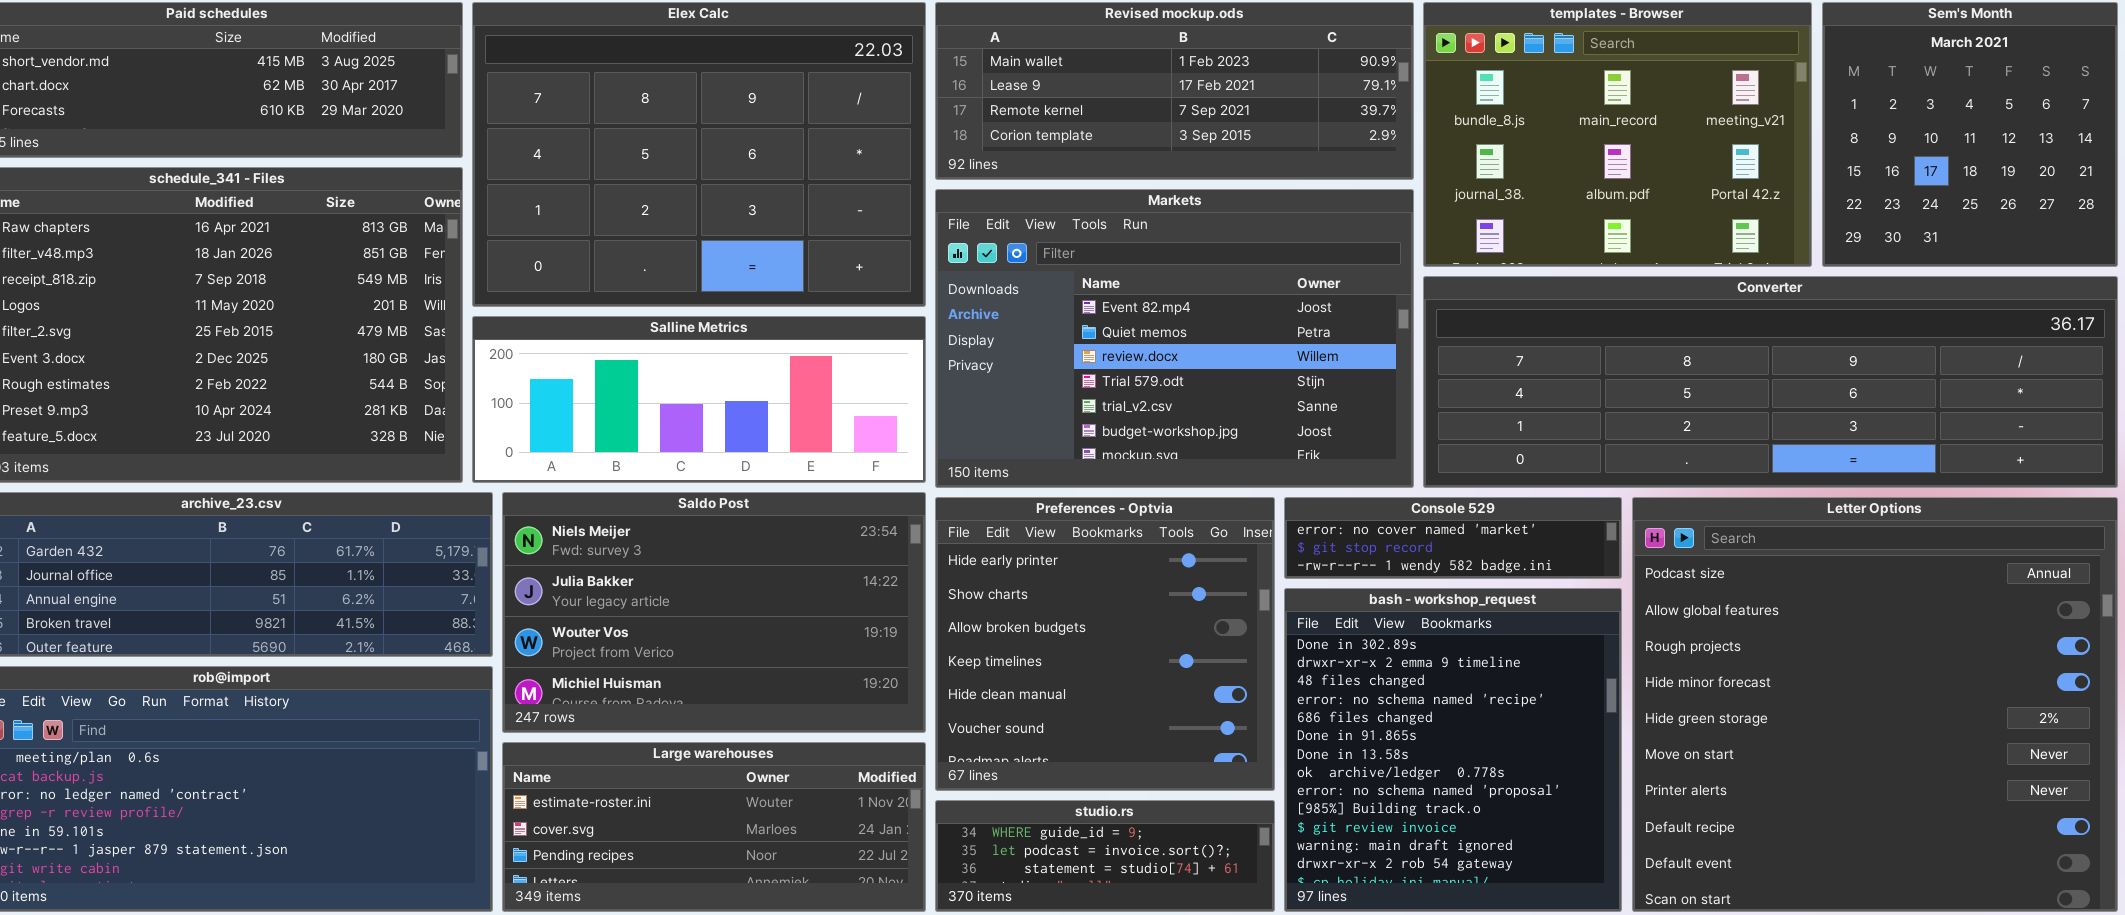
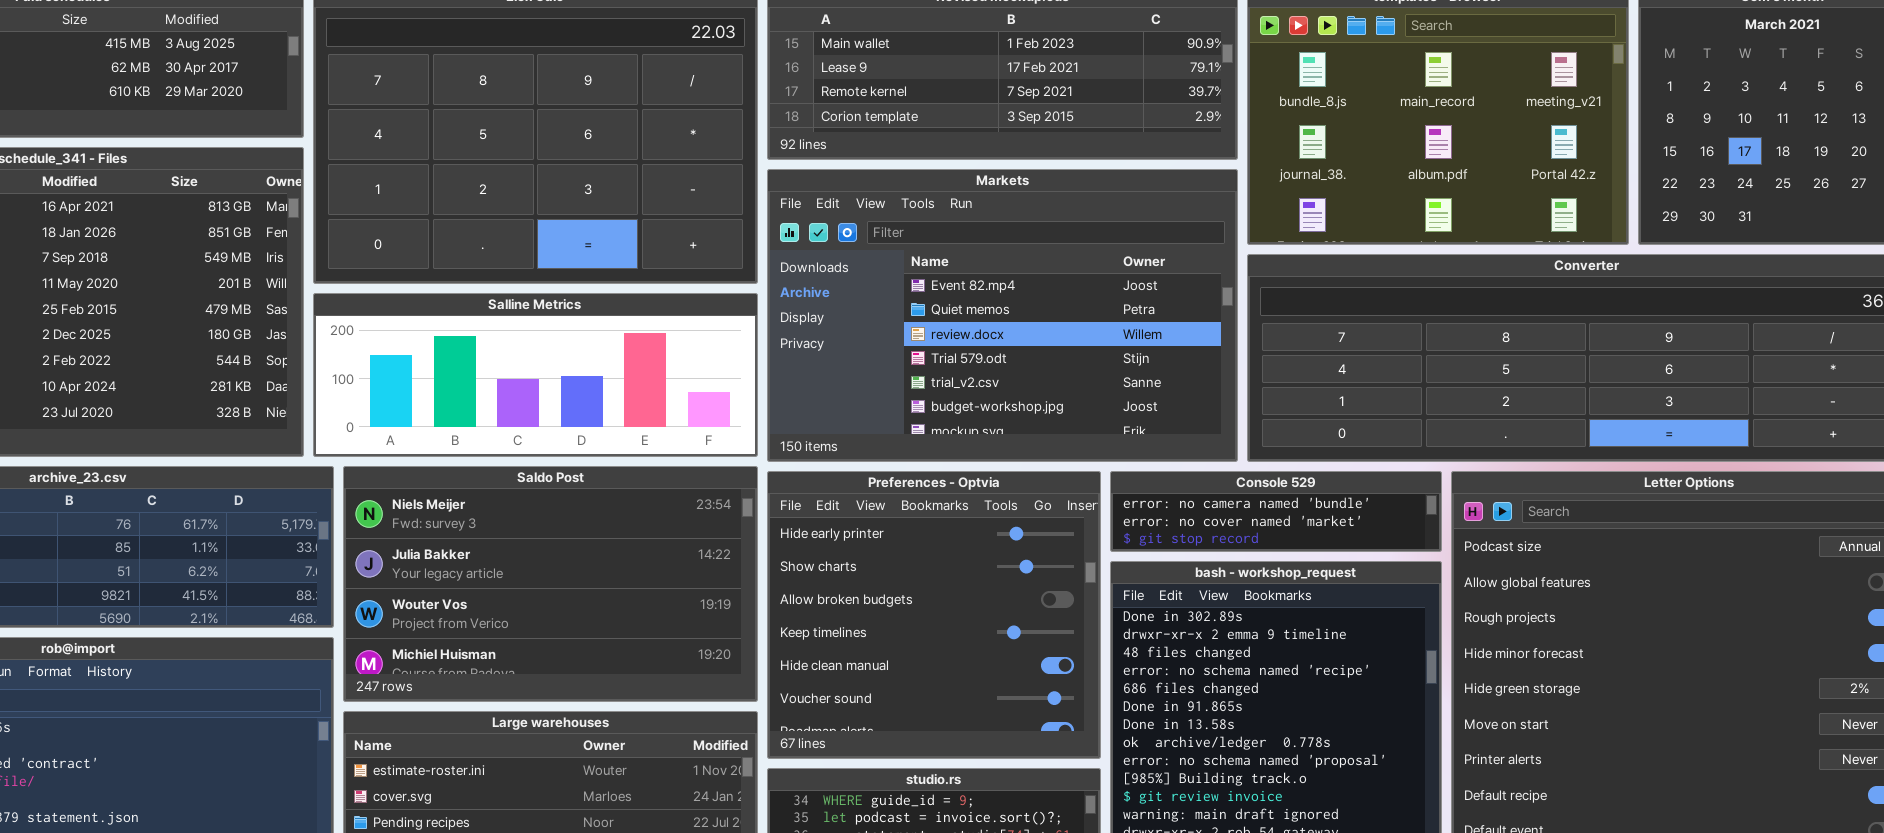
Console 529: [1284,497,1622,579] -> [1110,471,1442,552], scrolled up 1 row

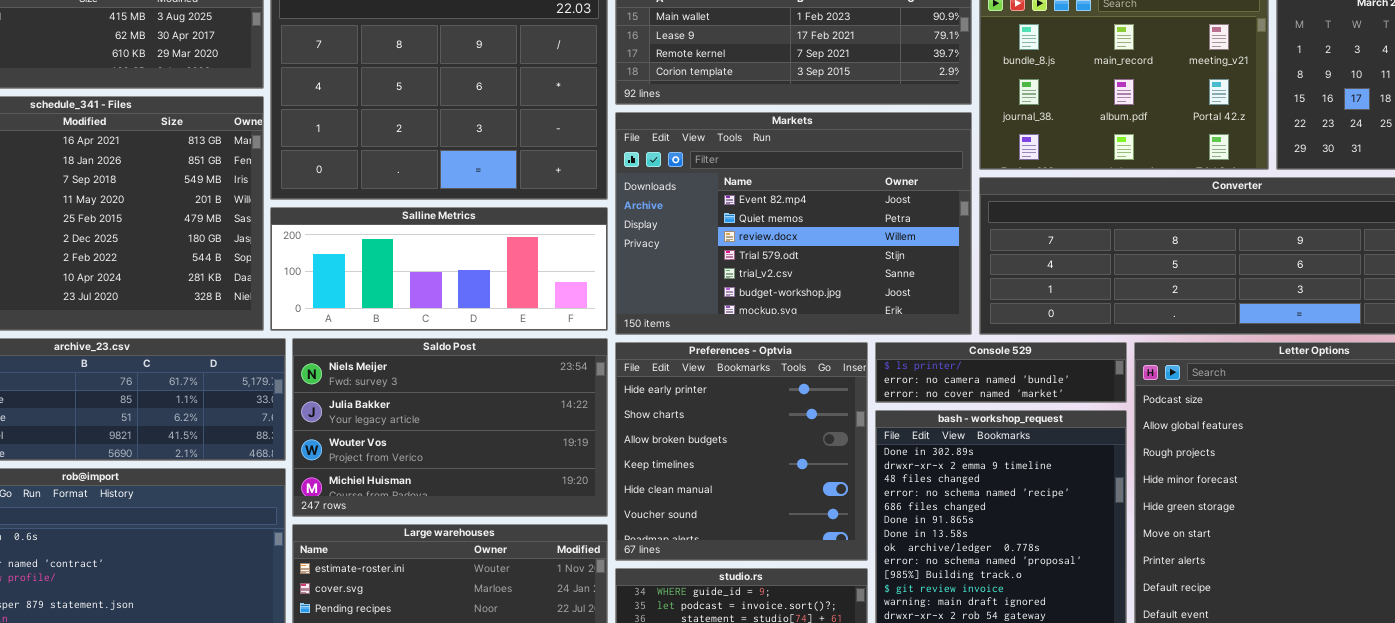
Console 529: [1110,471,1442,552] -> [875,342,1127,403], scrolled up 1 row

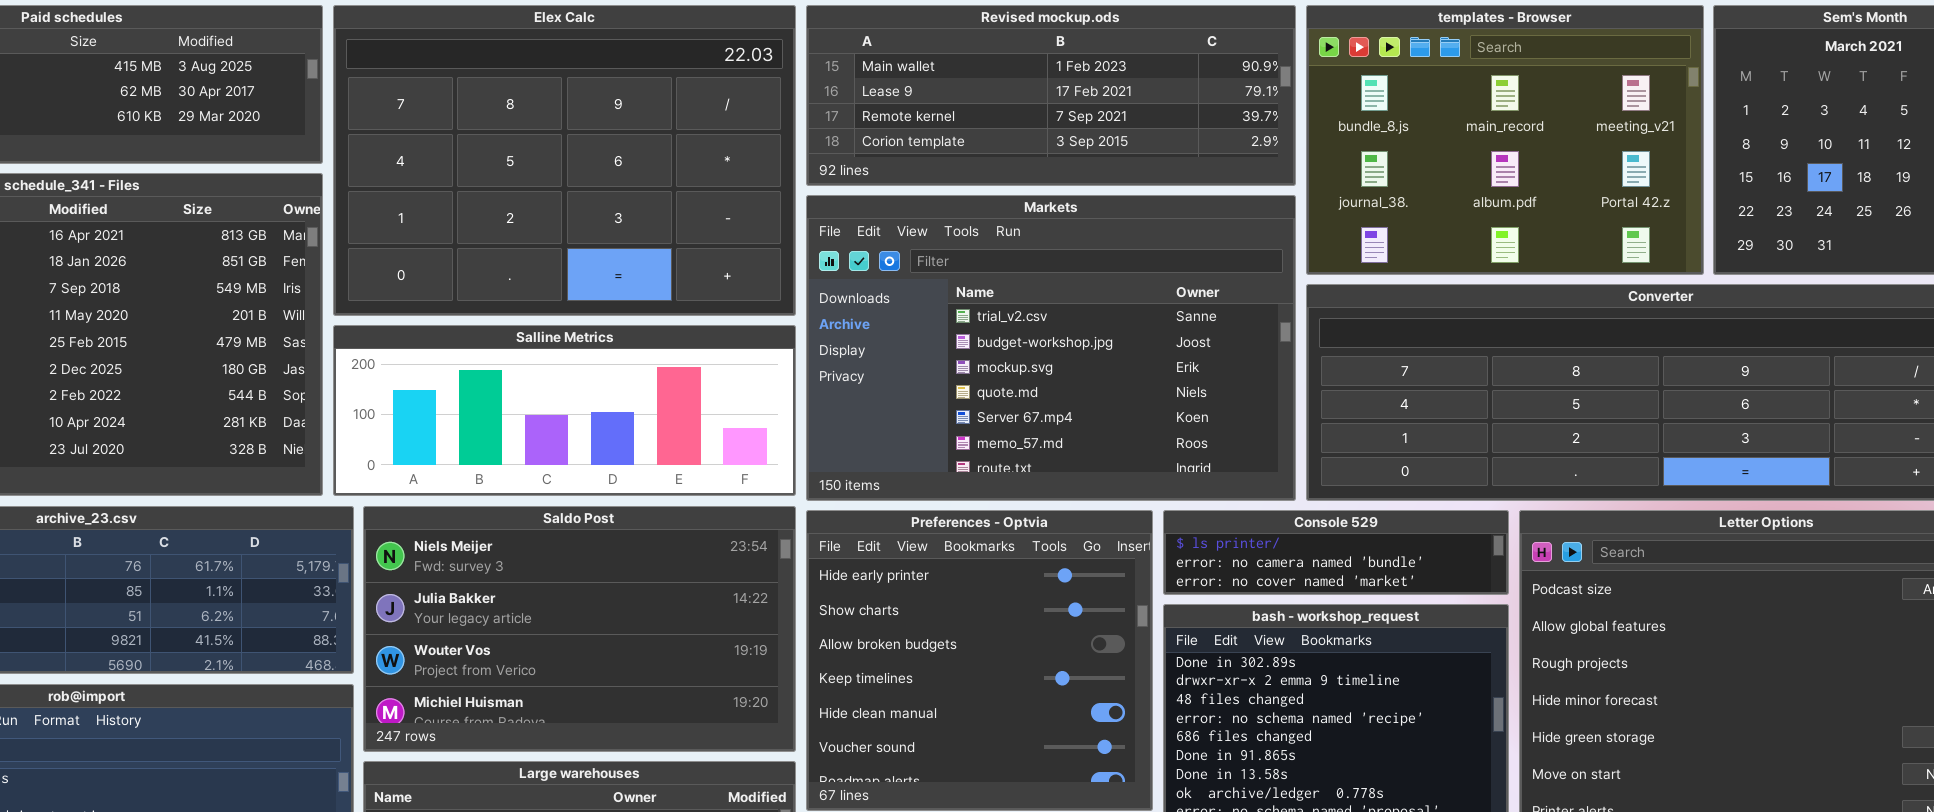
Markets: [615,112,972,335] -> [806,195,1296,501], scrolled down 4 rows

